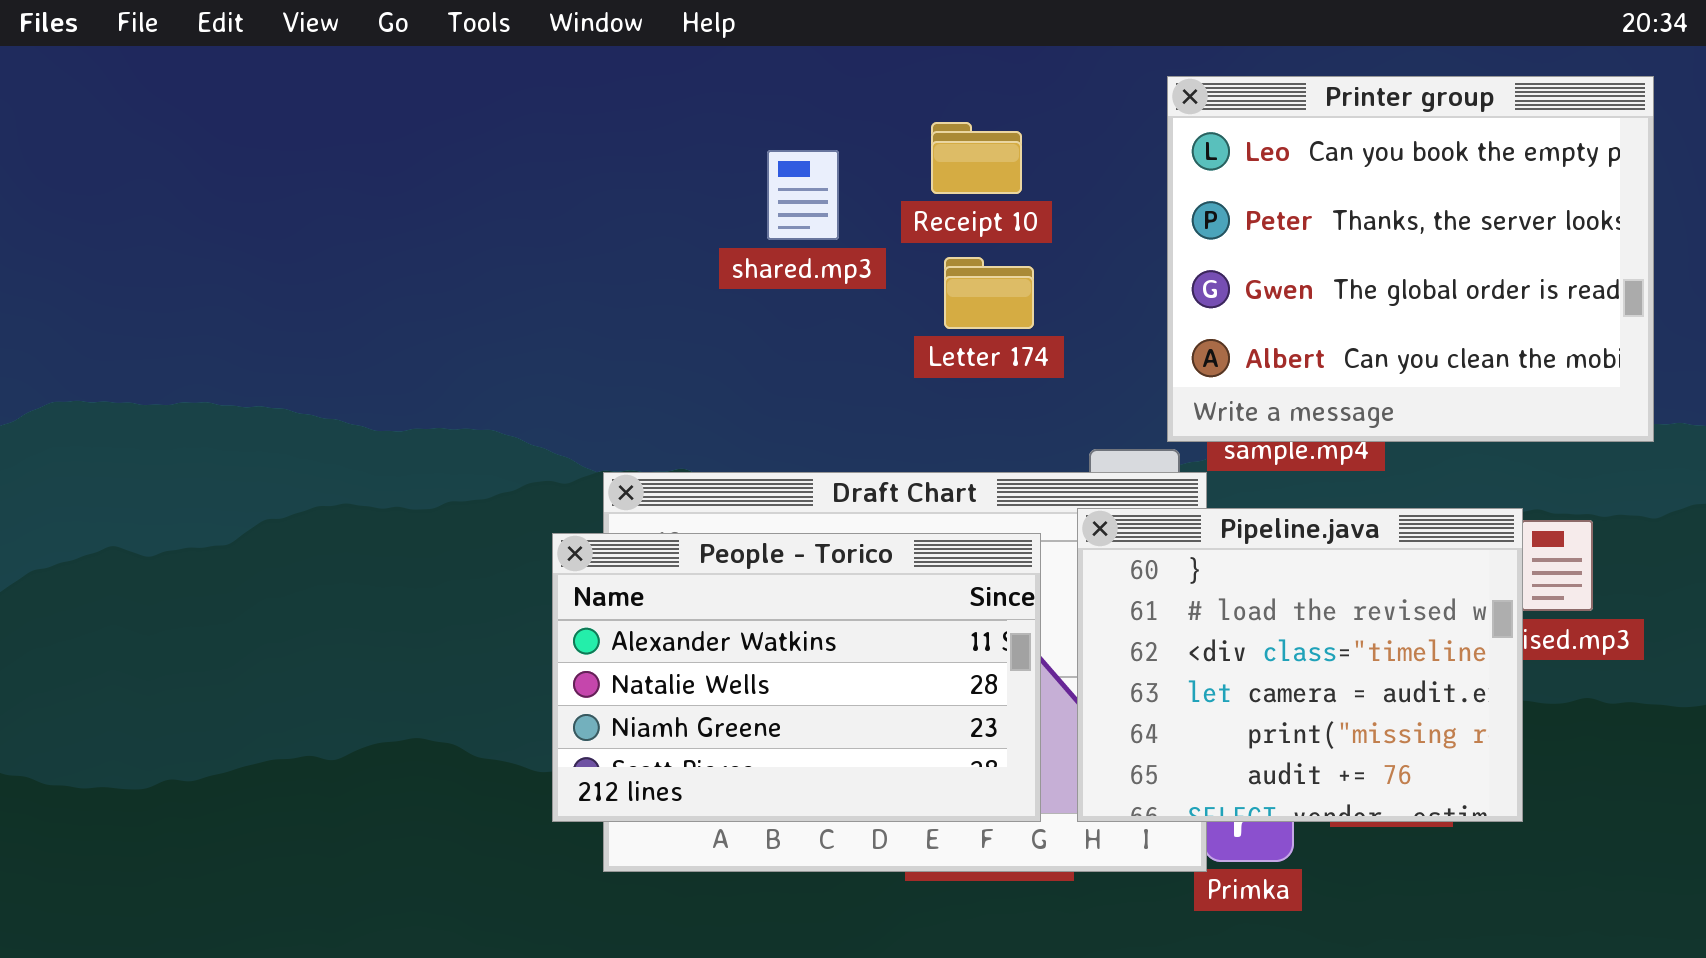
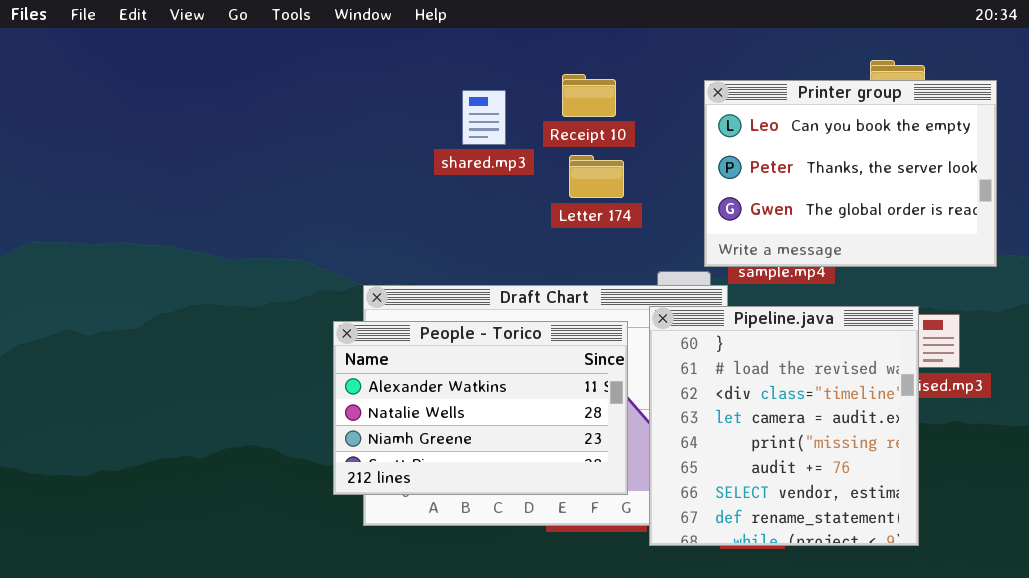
Printer group: [1167,76,1654,442] -> [704,80,997,267], resized
Pipeline.java: [1077,508,1523,822] -> [649,306,919,546], resized

